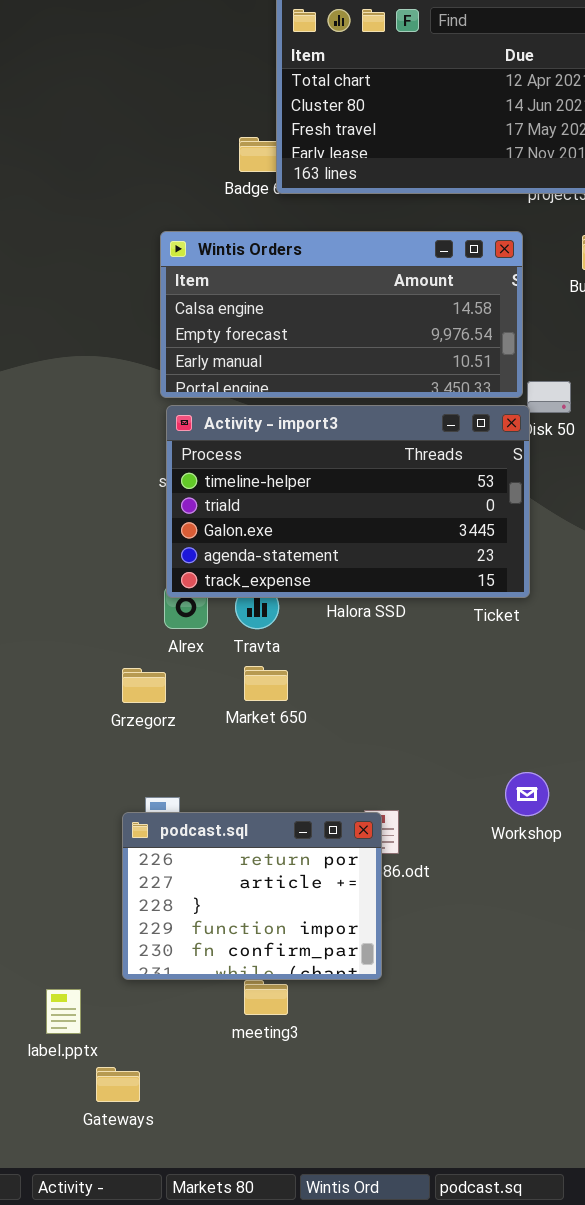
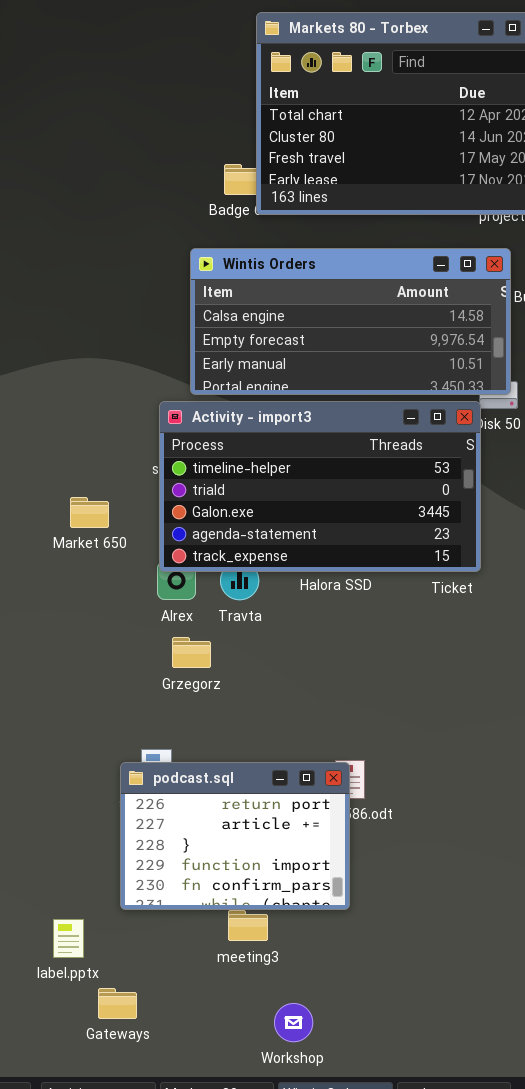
Wintis Orders: [160,231,523,398] -> [190,248,511,395], moved
Market 650: [244,666,288,701] -> [70,497,109,528], moved
Grzegorz: [122,668,166,703] -> [172,637,211,668], moved
Workshop: [505,772,549,816] -> [274,1003,313,1042], moved

